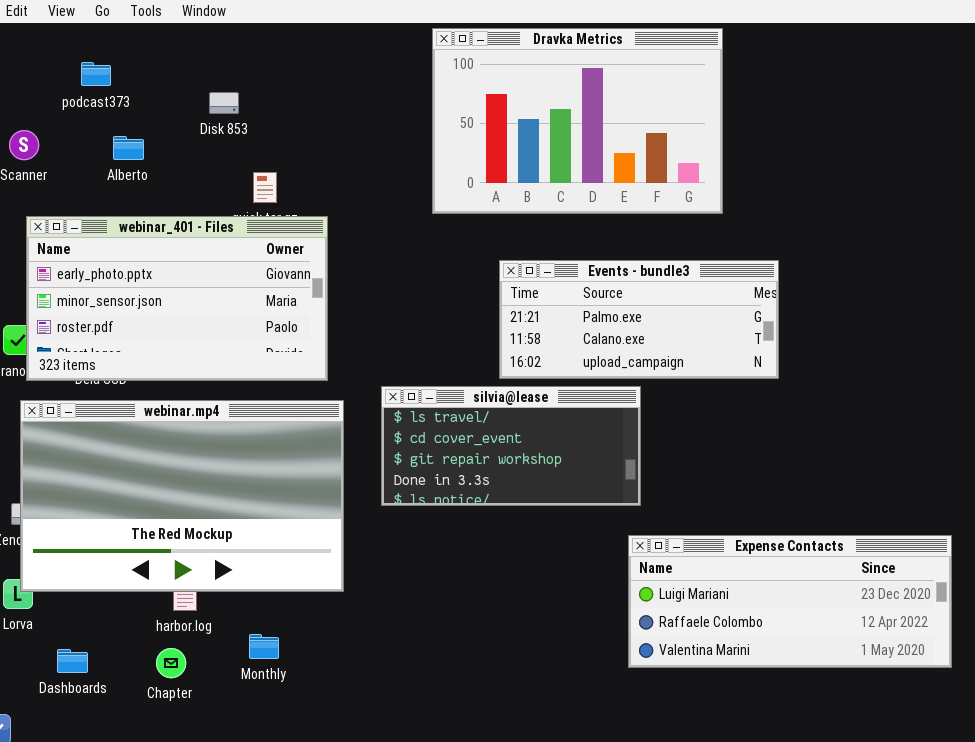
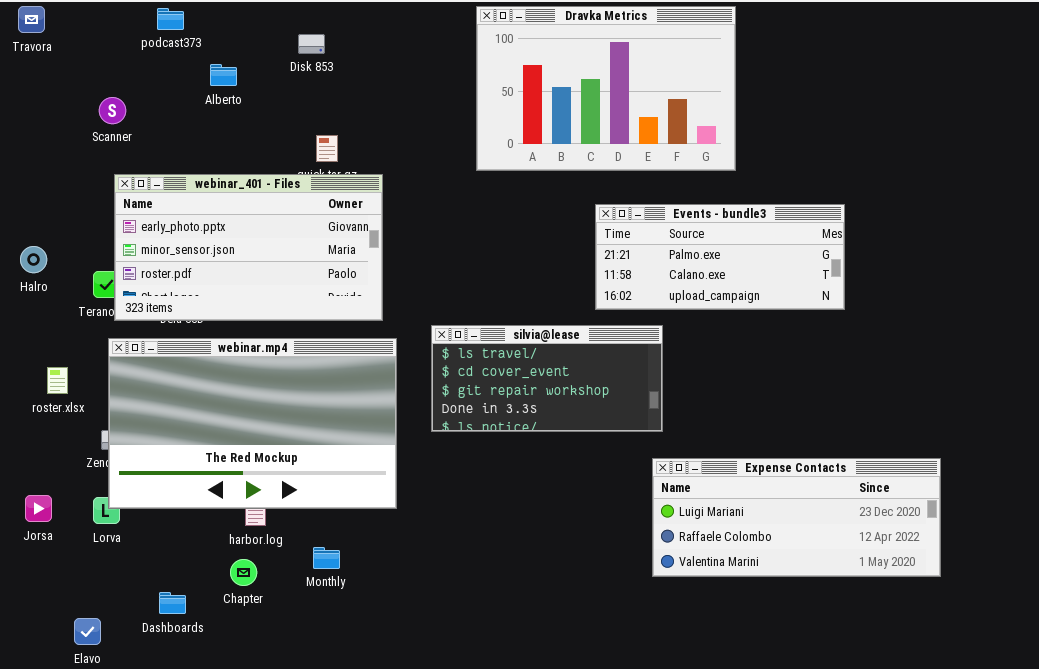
podcast373: [81,62,111,86] -> [157,8,184,30], moved
Disk 853: [209,92,239,114] -> [298,34,325,54], moved
Alberto: [113,136,144,160] -> [210,64,237,86], moved
Events - bundle3: [499,260,779,379] -> [595,204,845,310], moved
Dashboards: [57,649,88,673] -> [159,592,186,614], moved

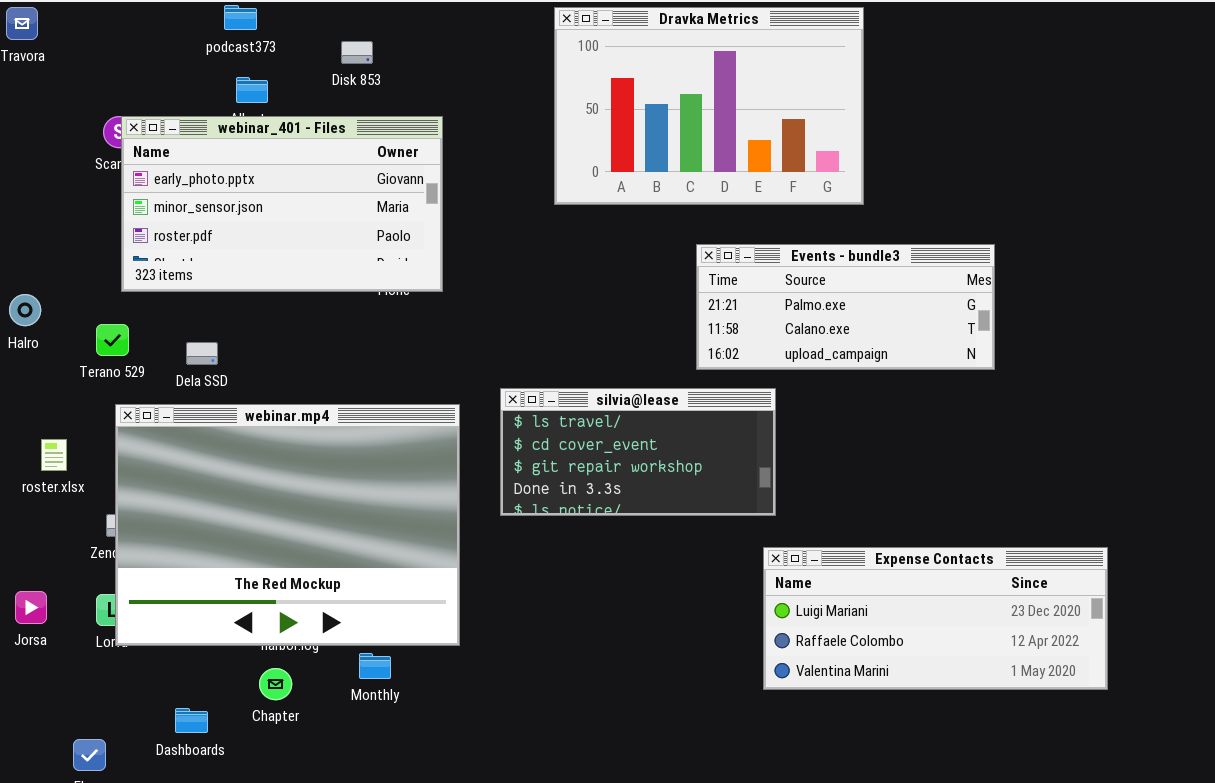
podcast373: [157,8,184,30] -> [224,5,257,30], moved
webinar_401 - Files: [114,174,383,321] -> [121,116,443,292], moved
webinar.mp4: [108,338,397,509] -> [115,404,460,646], resized

